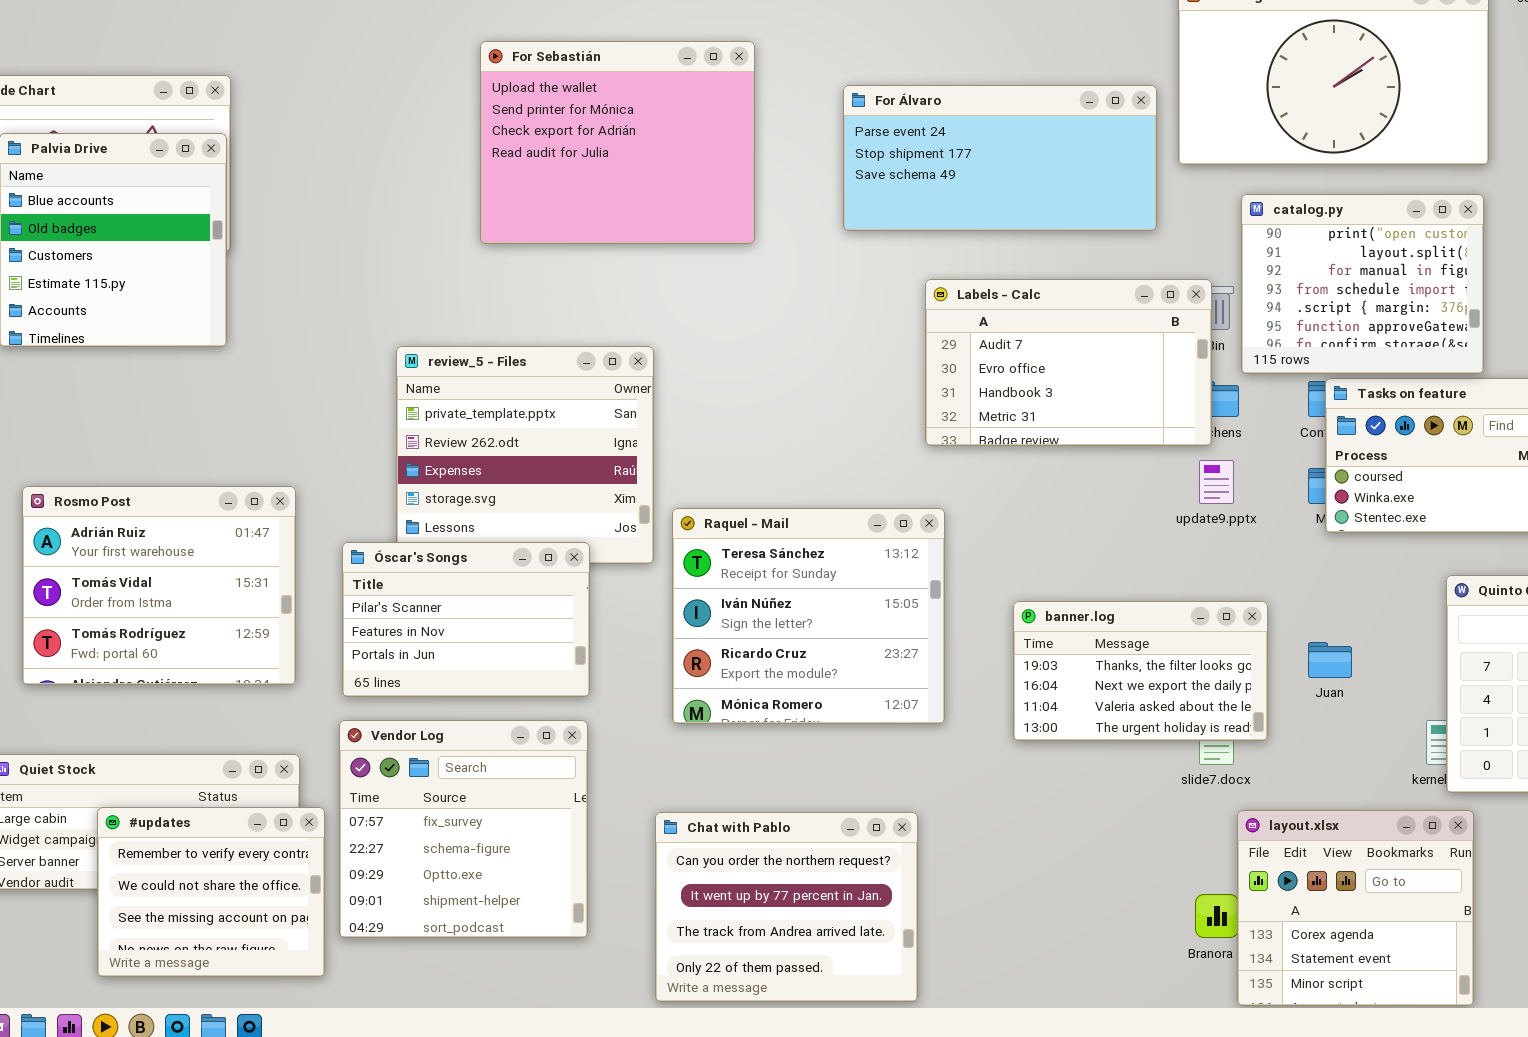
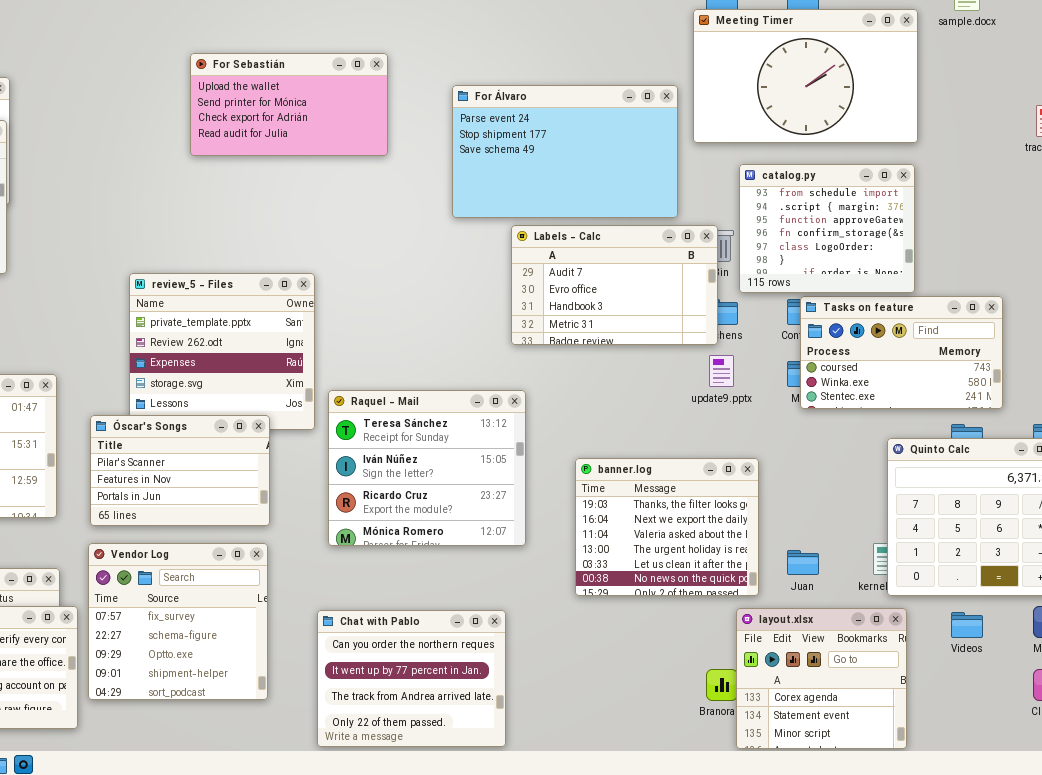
For Sebastián: [480,41,755,244] -> [190,53,388,156], resized
For Álvaro: [843,85,1157,231] -> [452,85,678,218], resized
catalog.py: [1241,194,1484,374] -> [739,164,915,293], scrolled down 3 rows
banner.log: [1013,601,1268,741] -> [575,458,759,596], resized
Juan: [1308,642,1352,678] -> [787,550,819,575], moved

